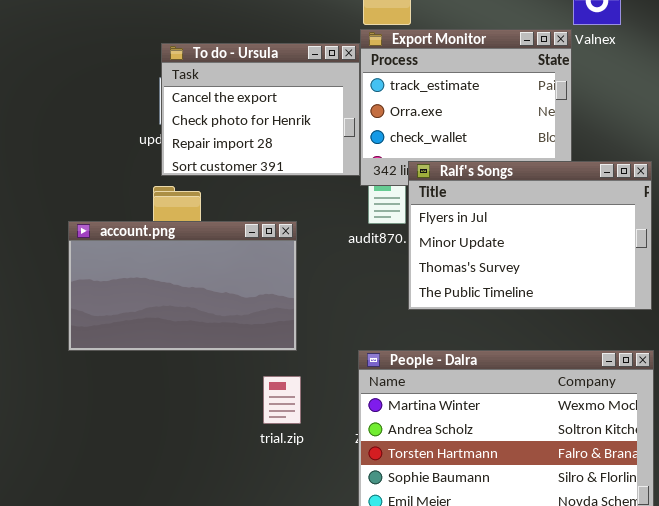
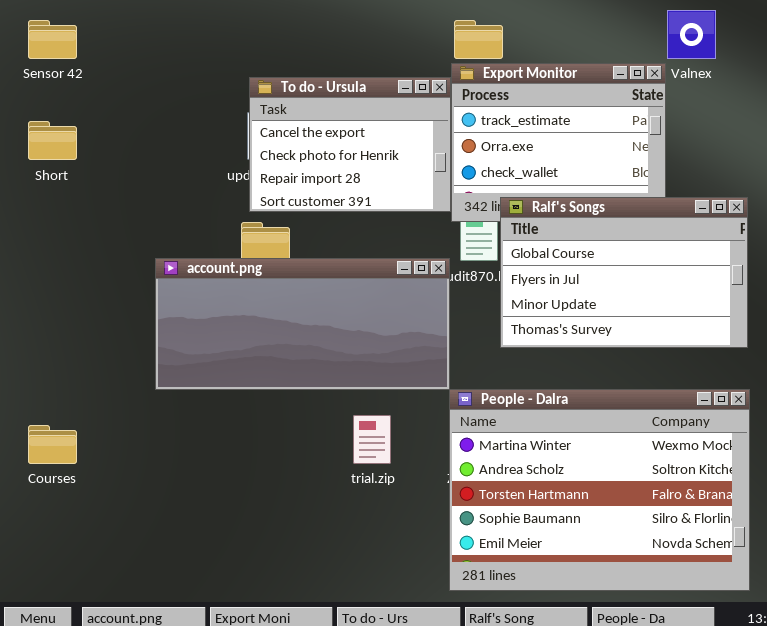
Ralf's Songs: [408,161,652,310] -> [500,197,748,348], scrolled up 1 row
account.png: [68,221,297,351] -> [155,258,450,390], resized

